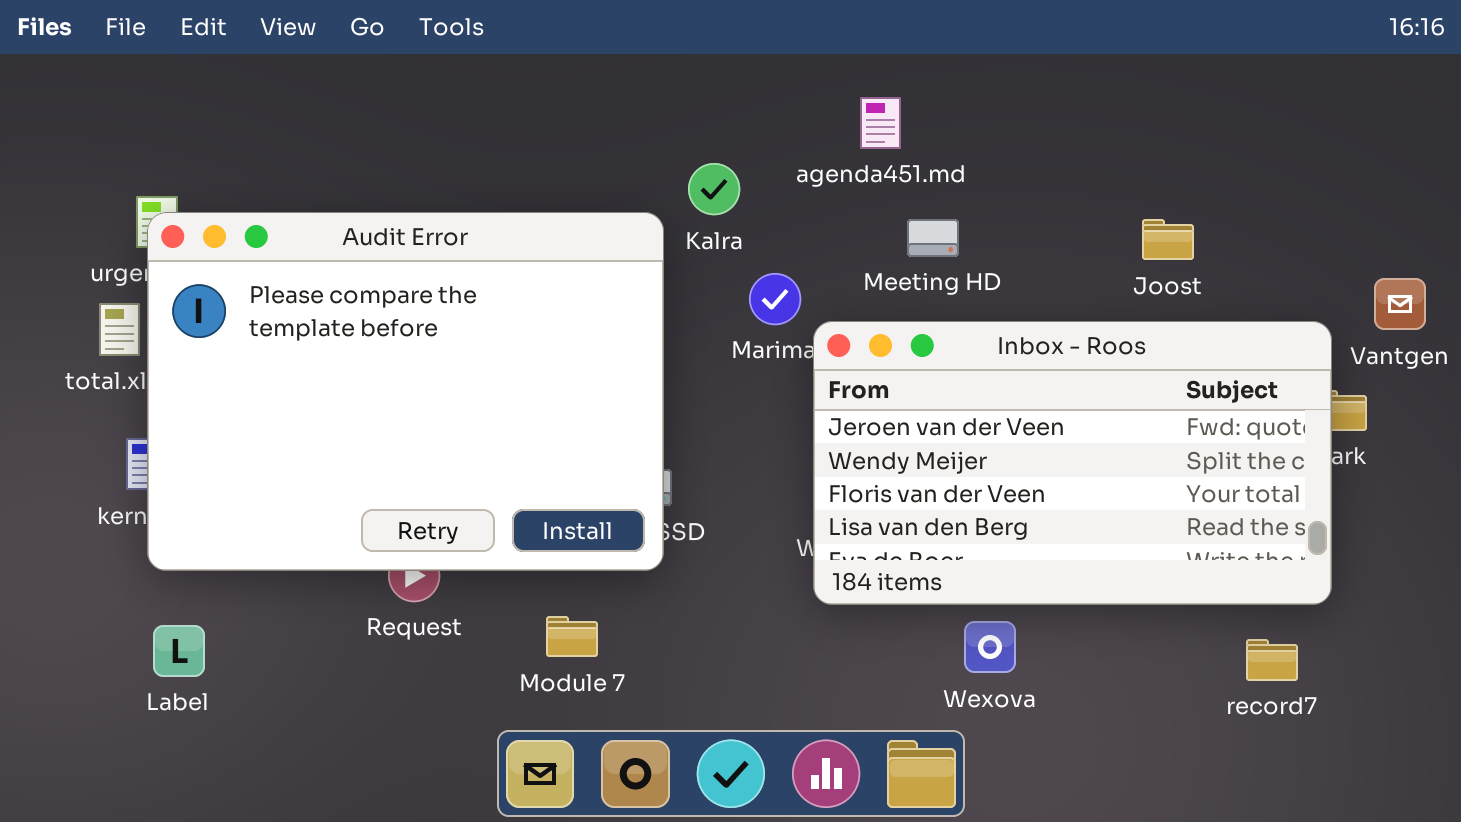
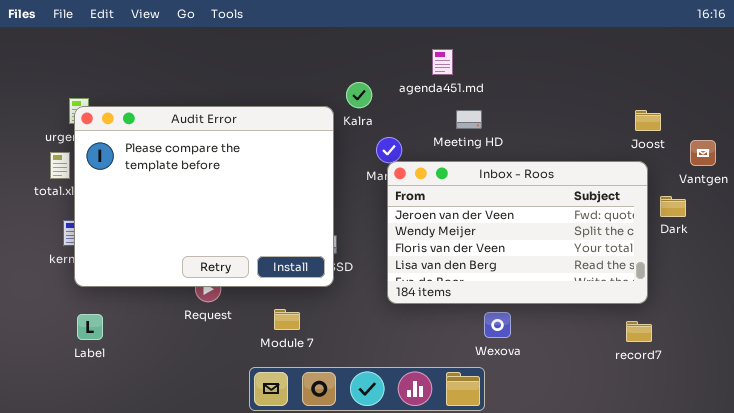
Joost: [1142,219,1194,260] -> [635,110,661,131], moved
Inbox - Roos: [813,321,1332,605] -> [387,161,648,304], moved

